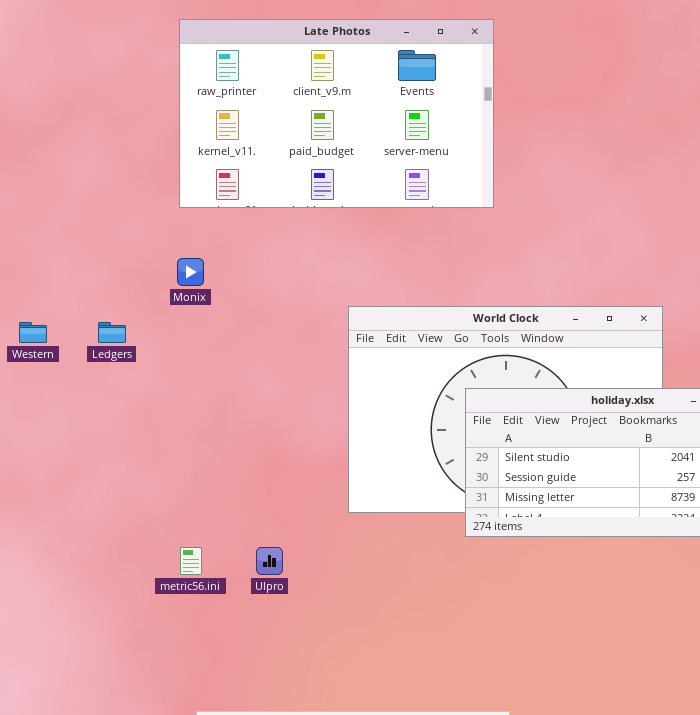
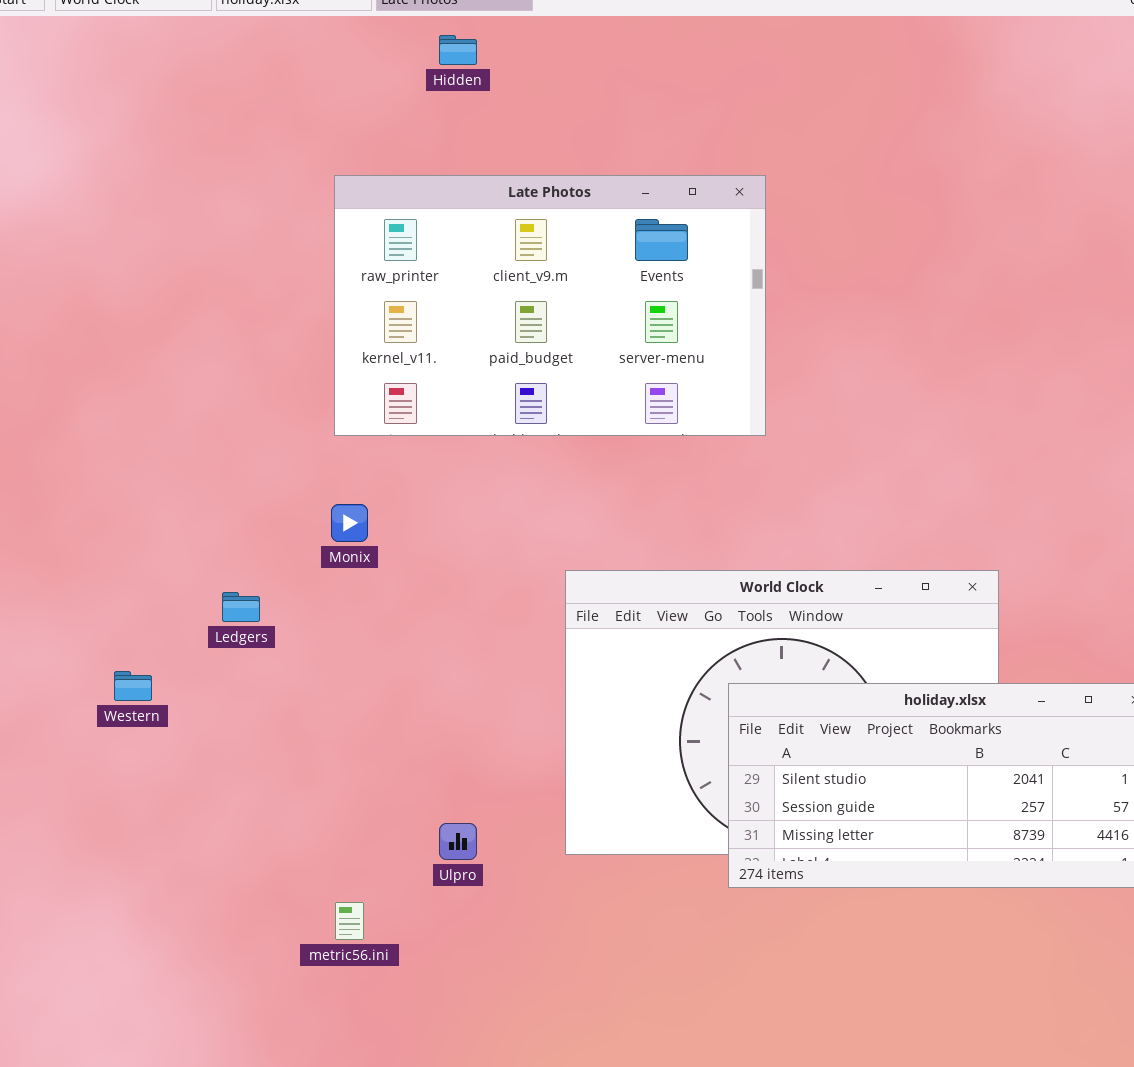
Western: [19,322,47,343] -> [114,671,152,701], moved
Ulpro: [256,547,283,575] -> [439,823,477,860], moved

